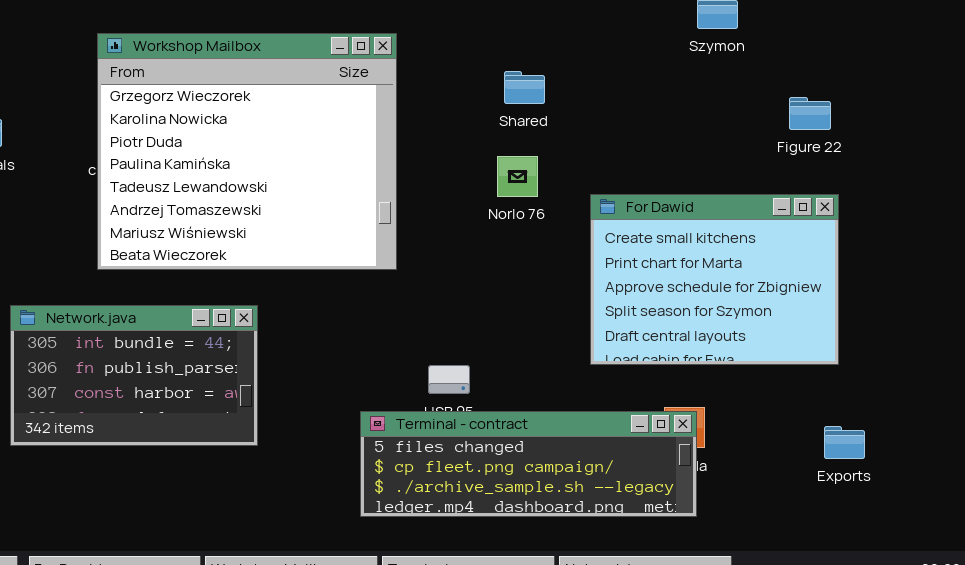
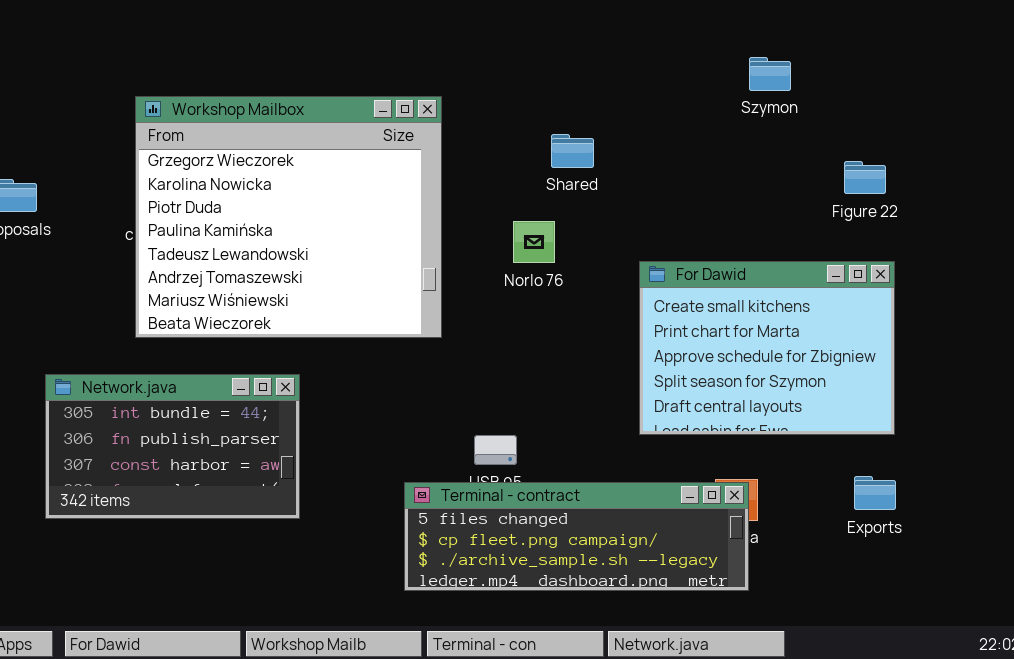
Norlo 76: [497,156,538,197] -> [513,221,555,263], moved
Exports: [824,426,865,459] -> [854,476,896,510], moved

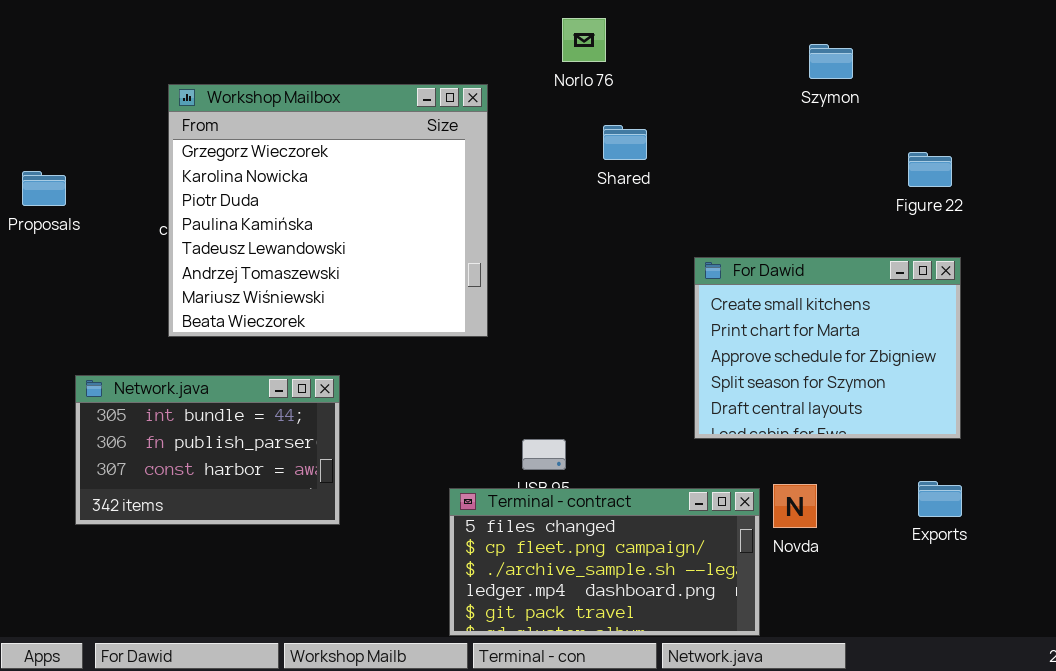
Norlo 76: [513,221,555,263] -> [562,18,606,62], moved
Terminal - contract: [404,482,749,591] -> [449,488,760,636], resized

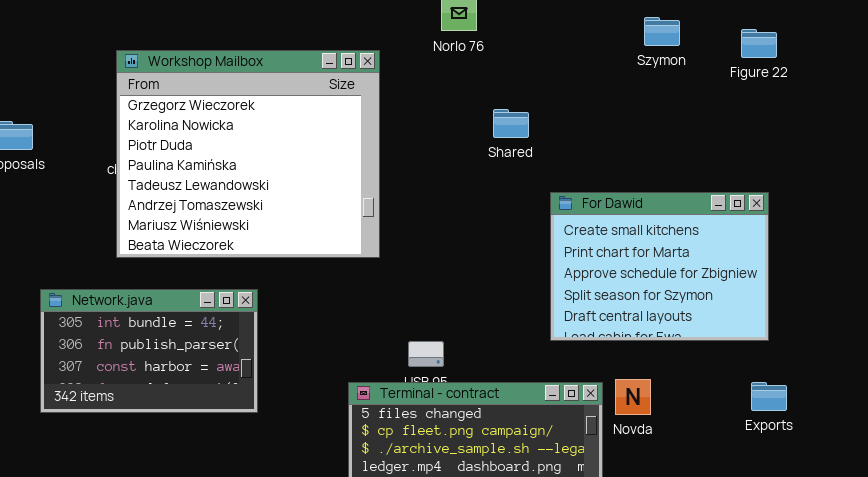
Shared: [603,125,647,160] -> [493,109,529,138], moved
Figure 22: [908,152,952,187] -> [741,29,777,58], moved
Exports: [918,481,962,517] -> [751,382,787,411], moved

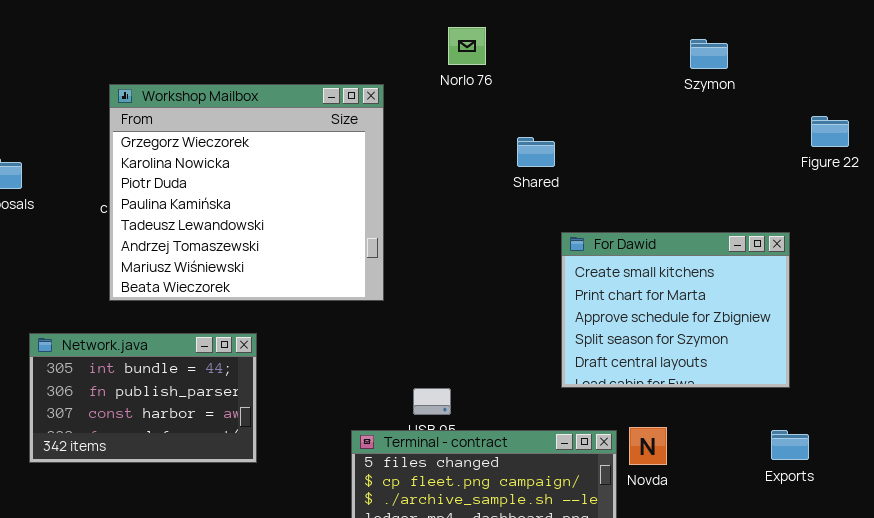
Szymon: [644,17,680,46] -> [690,39,728,69], moved
Figure 22: [741,29,777,58] -> [811,116,849,147], moved
Shared: [493,109,529,138] -> [517,137,555,167], moved

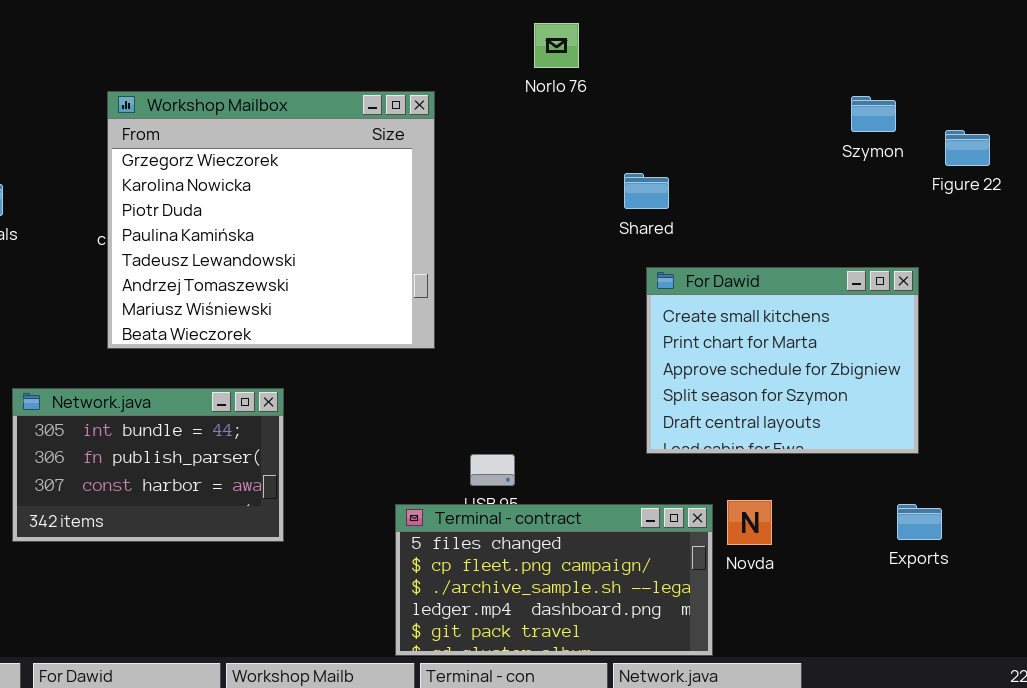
Norlo 76: [448,27,486,65] -> [534,23,579,68], moved
Szymon: [690,39,728,69] -> [851,96,896,132], moved
Shared: [517,137,555,167] -> [624,173,669,209], moved

